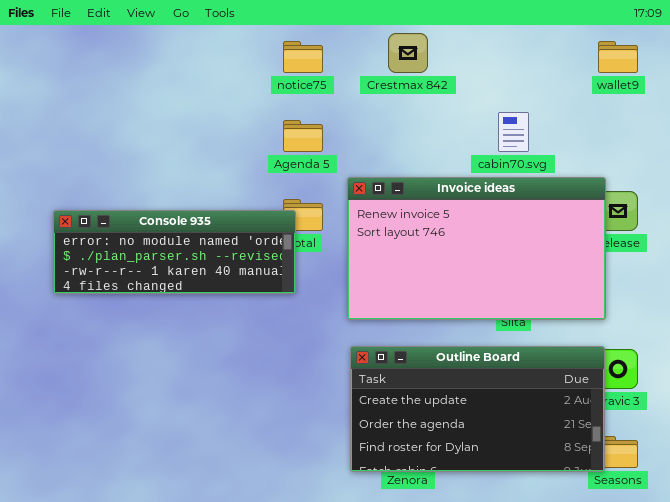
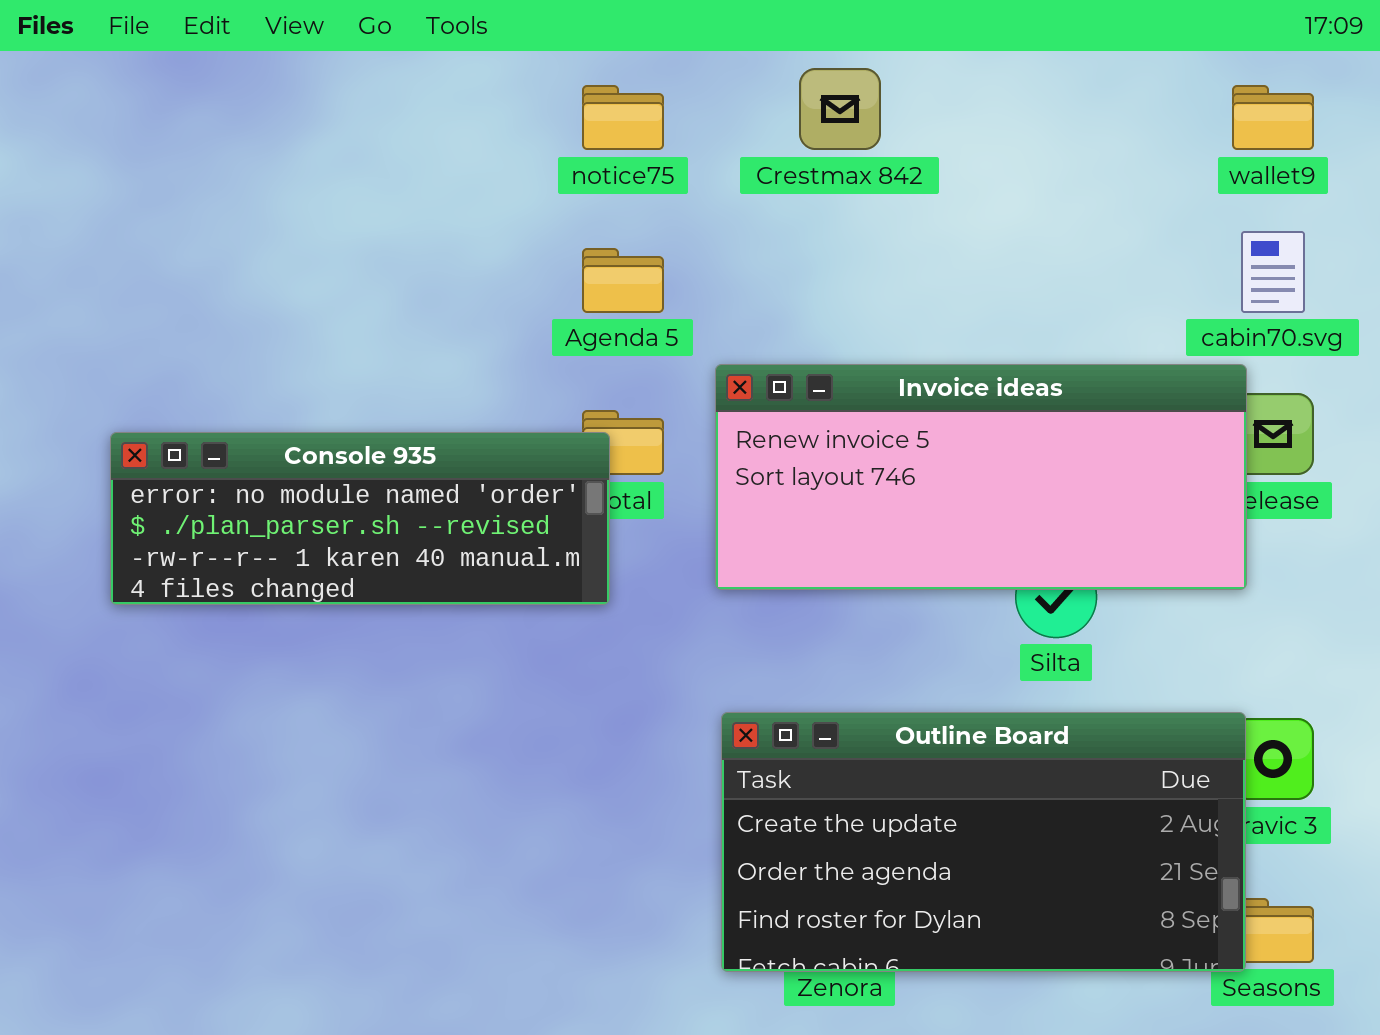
cabin70.svg: [498,112,529,152] -> [1241,231,1305,313], moved
Invoice ideas: [347,177,606,320] -> [715,364,1247,590], resized

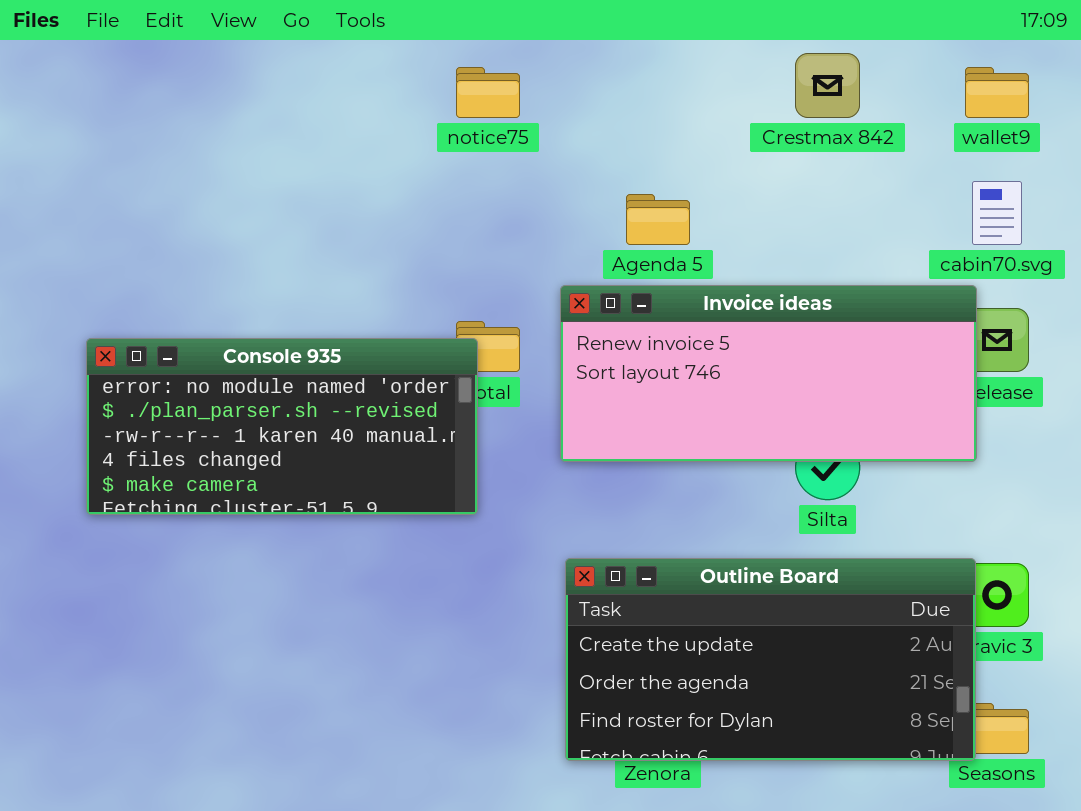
Crestmax 842: [799,68,881,150] -> [795,53,860,118], moved
Agenda 5: [582,248,664,313] -> [626,194,690,245], moved
Console 935: [110,432,610,605] -> [86,338,478,515], resized

